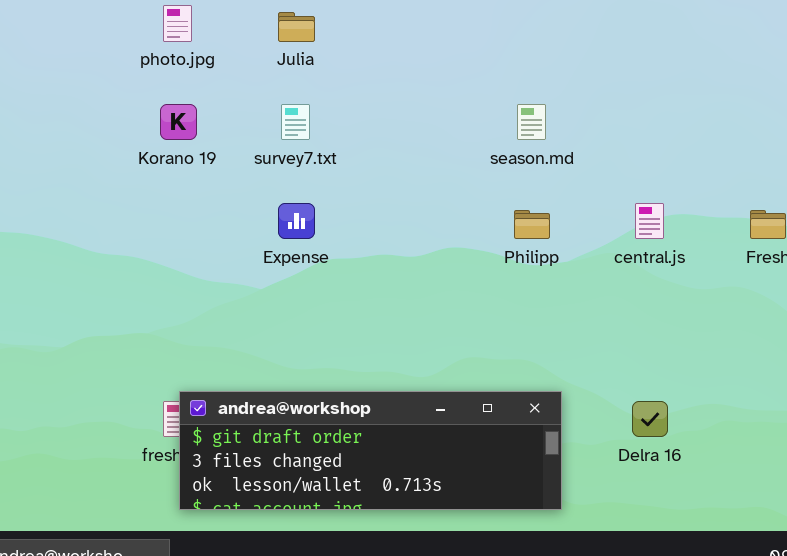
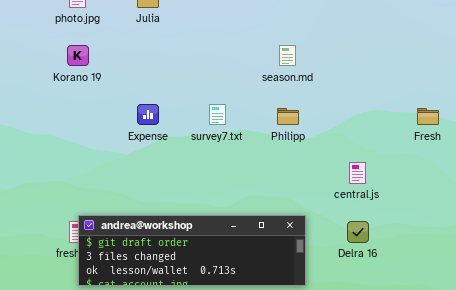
survey7.txt: [281,104,310,140] -> [209,104,226,125], moved
central.js: [635,203,664,239] -> [349,162,366,184], moved

